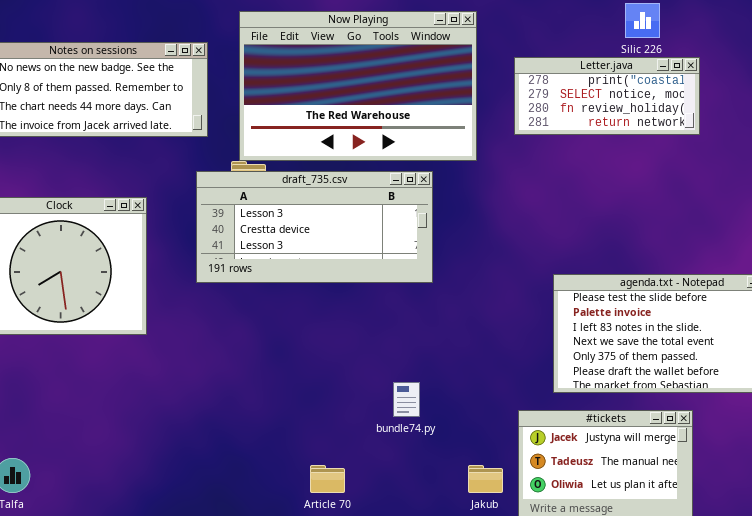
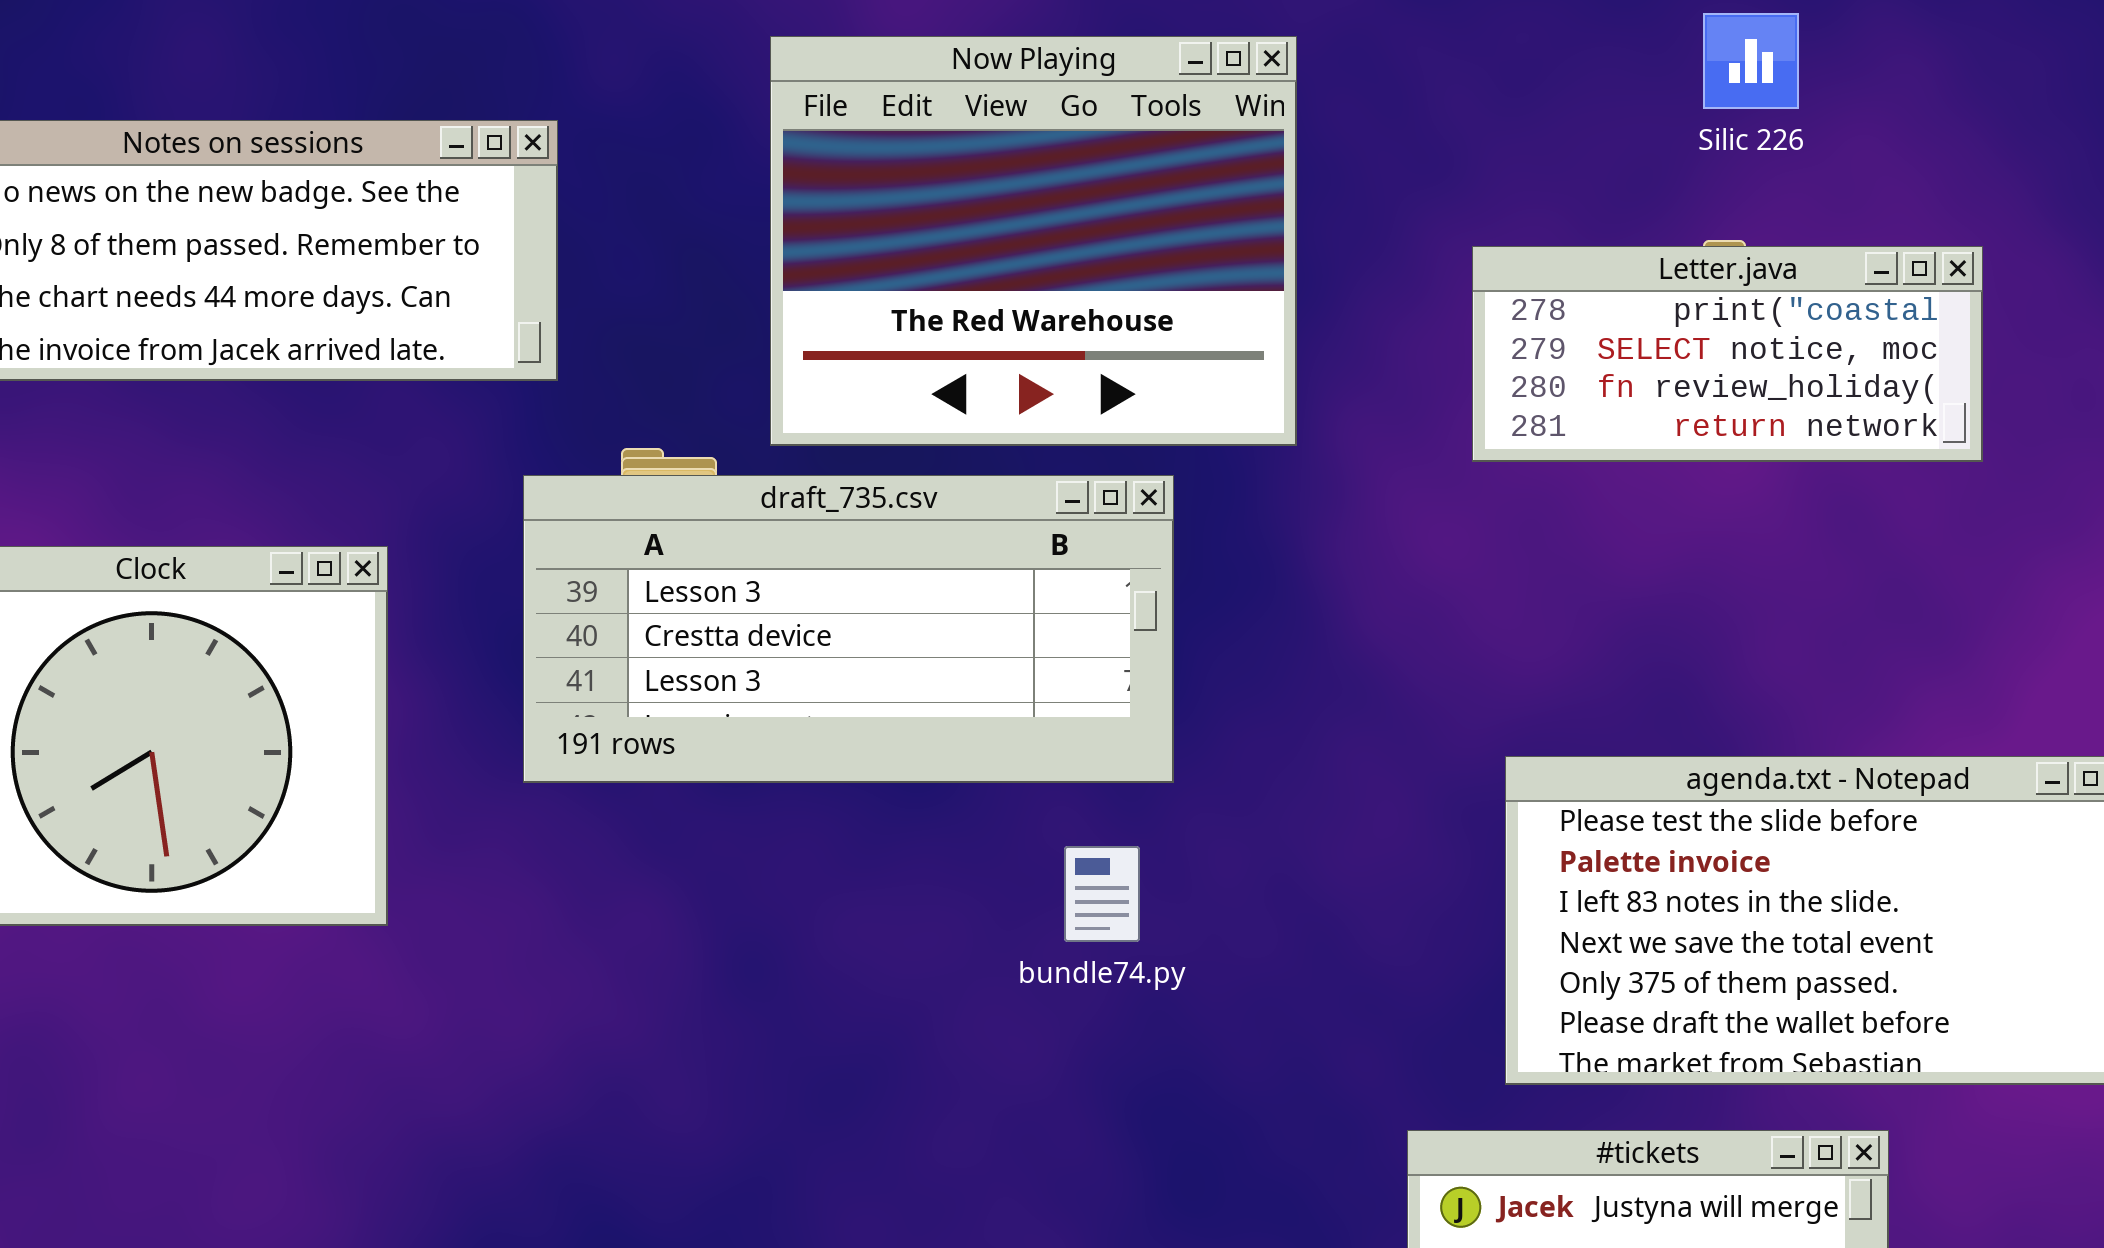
Now Playing: [239,11,477,161] -> [770,36,1297,446], resized
Letter.java: [514,57,700,135] -> [1472,246,1983,462], moved
bundle74.py: [393,382,420,417] -> [1064,846,1140,942], moved

